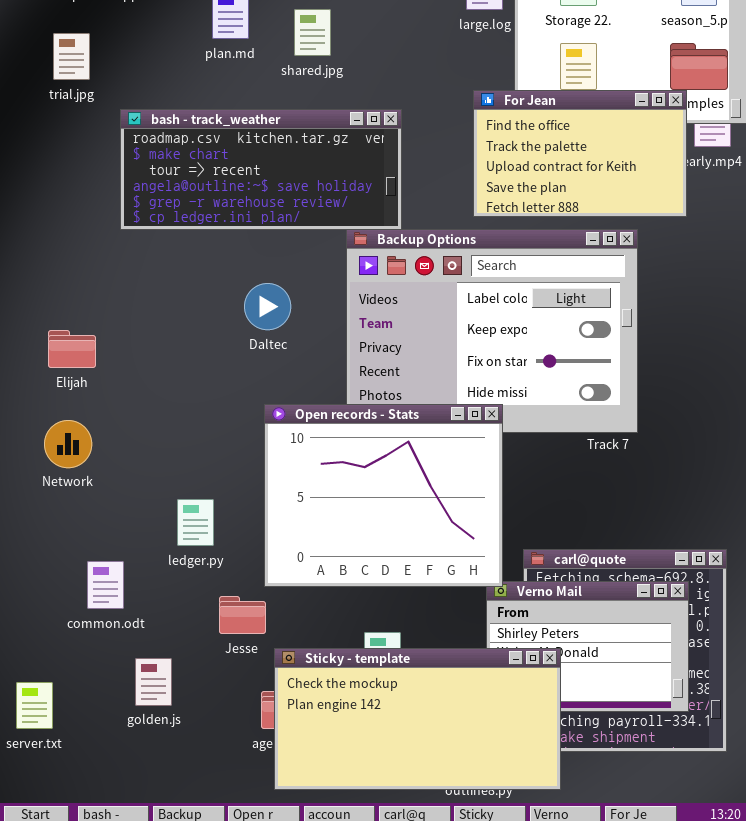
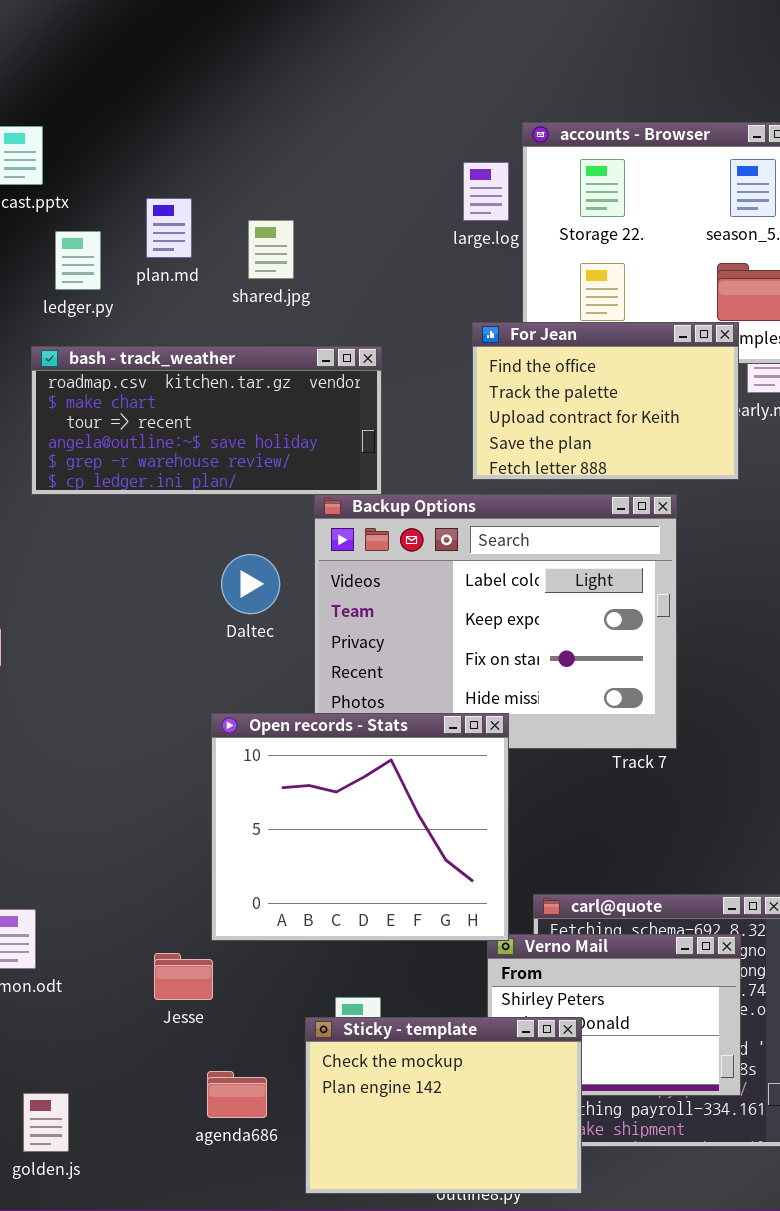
Daltec: [244,283,291,330] -> [221,554,280,614], moved
ledger.py: [177,499,214,546] -> [55,231,101,290], moved
Sticky - template: [274,648,561,790] -> [305,1017,582,1194], resized
golden.js: [135,658,172,706] -> [23,1093,69,1152], moved

